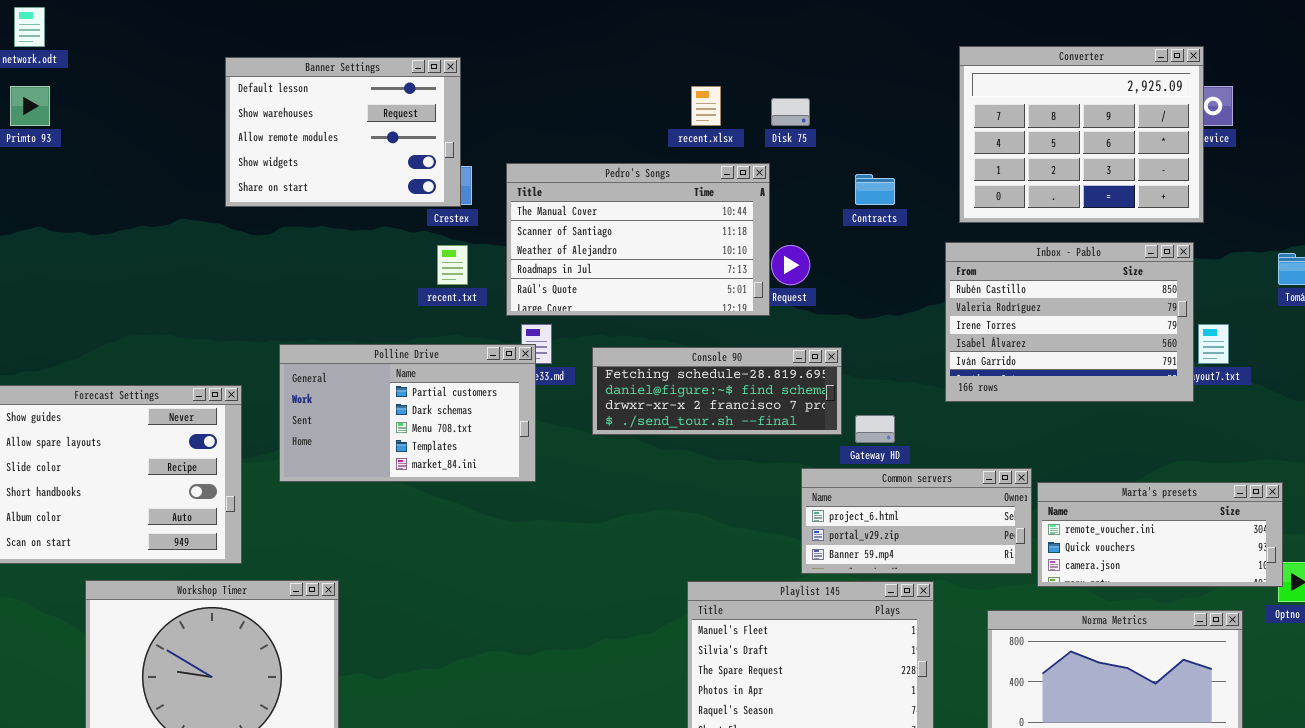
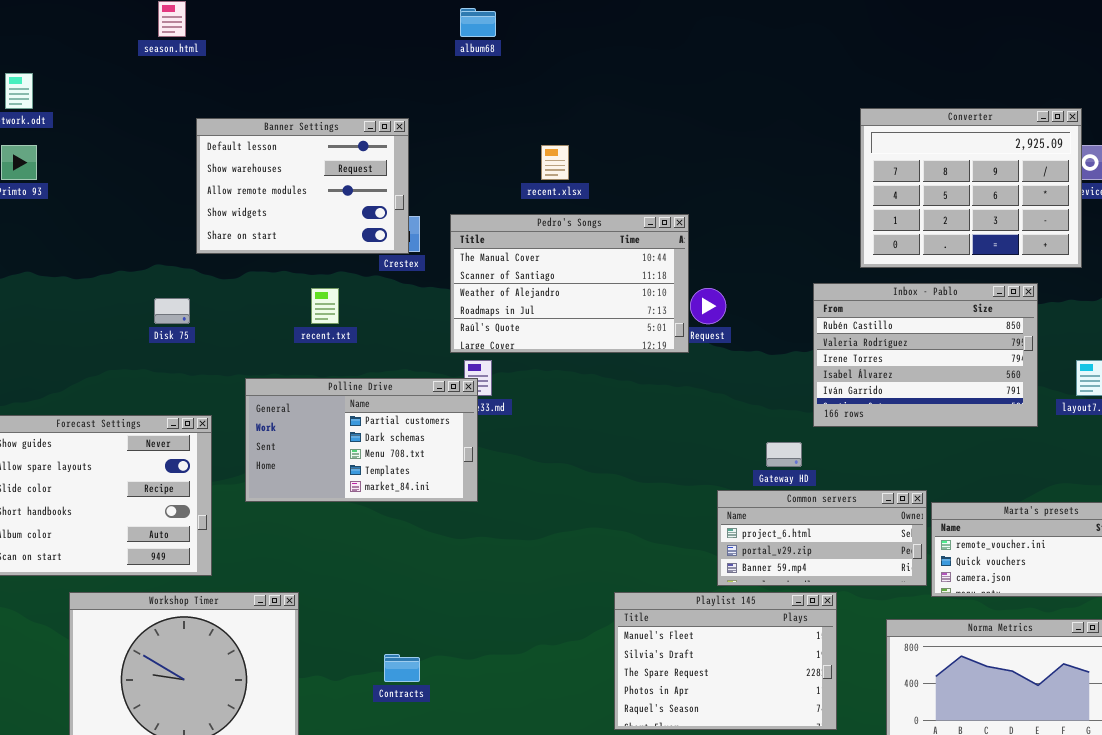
recent.xlsx: [691,86,721,126] -> [541,145,569,180], moved
Disk 75: [771,98,810,126] -> [154,298,190,324], moved
Contracts: [855,174,895,205] -> [384,654,420,682], moved
Inbox - Pablo: [945,242,1194,402] -> [813,283,1038,427], moved
recent.txt: [437,245,468,285] -> [311,288,339,324], moved
Console 90: [592,347,842,435] -> none, closed

